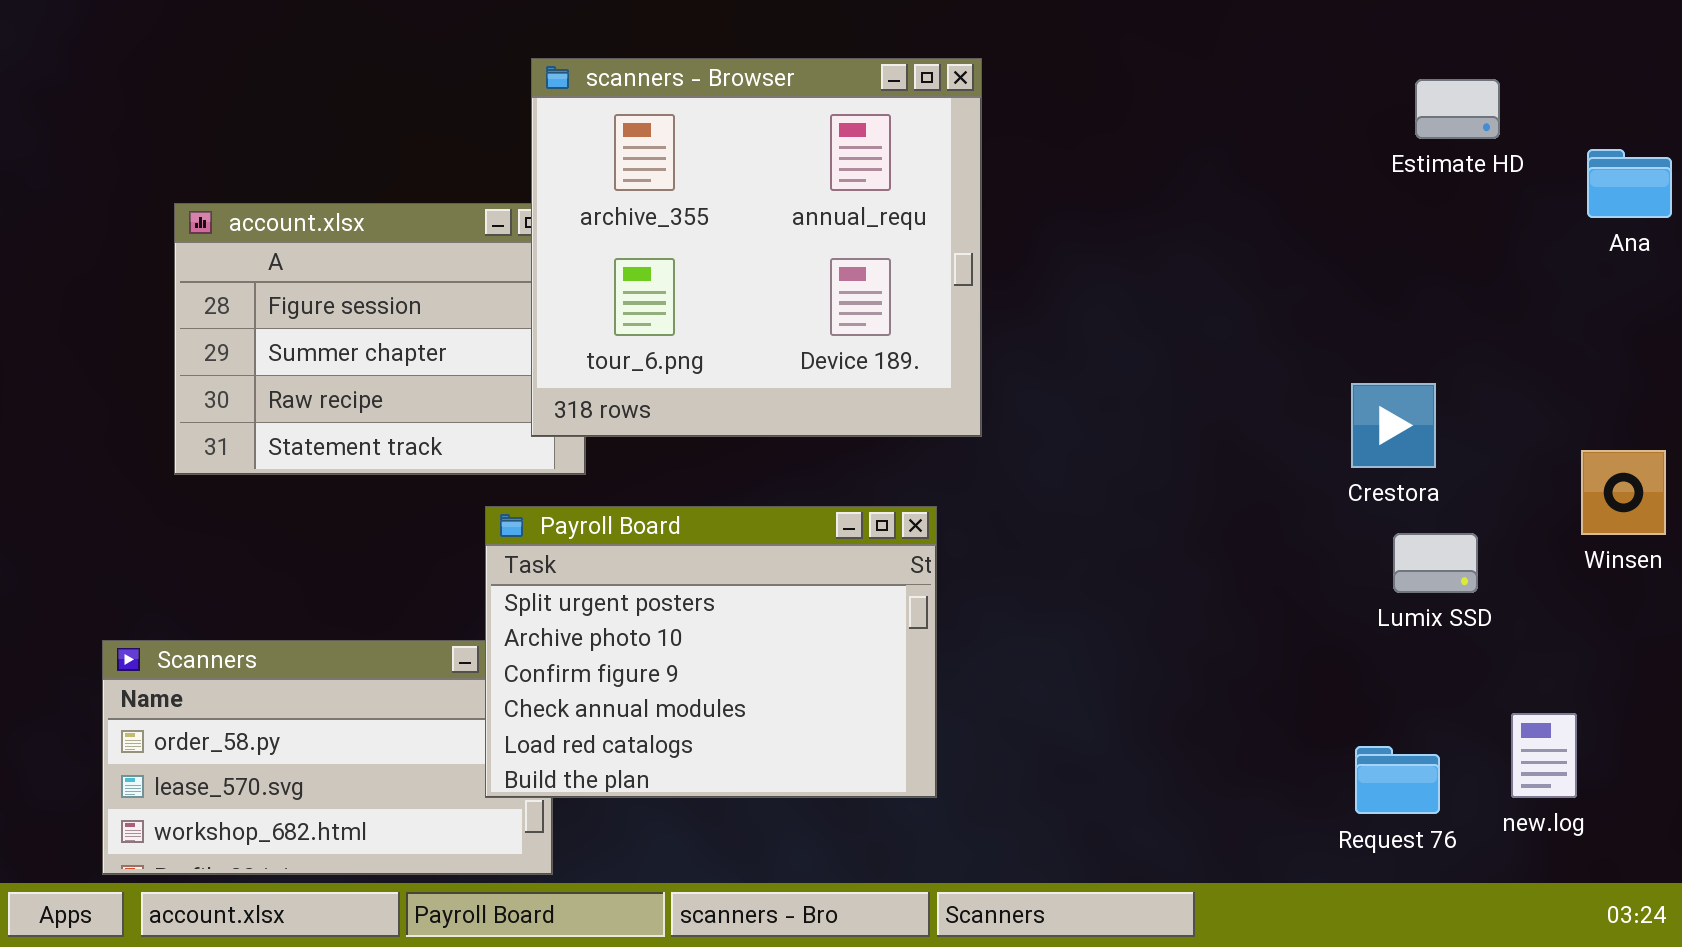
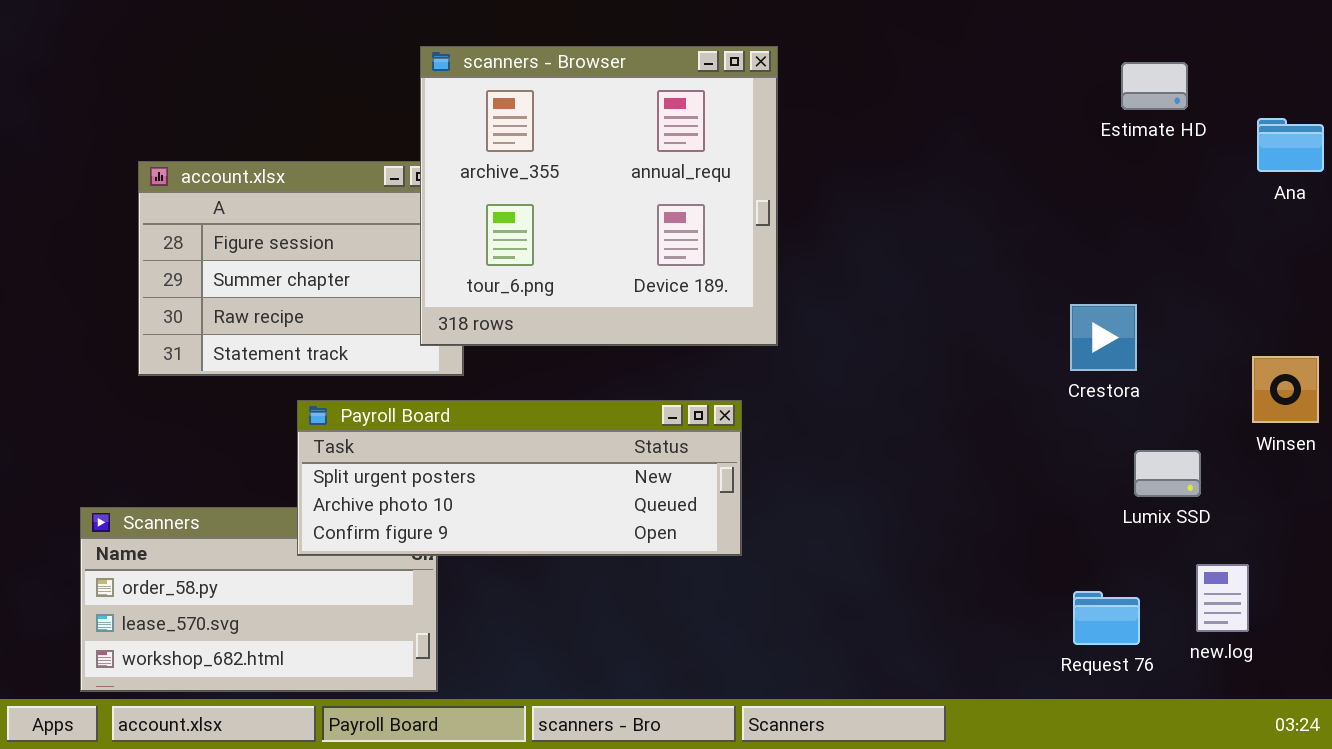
Payroll Board: [485,506,937,798] -> [297,400,742,556], resized
Lumix SSD: [1393,533,1478,593] -> [1134,450,1201,497], moved

